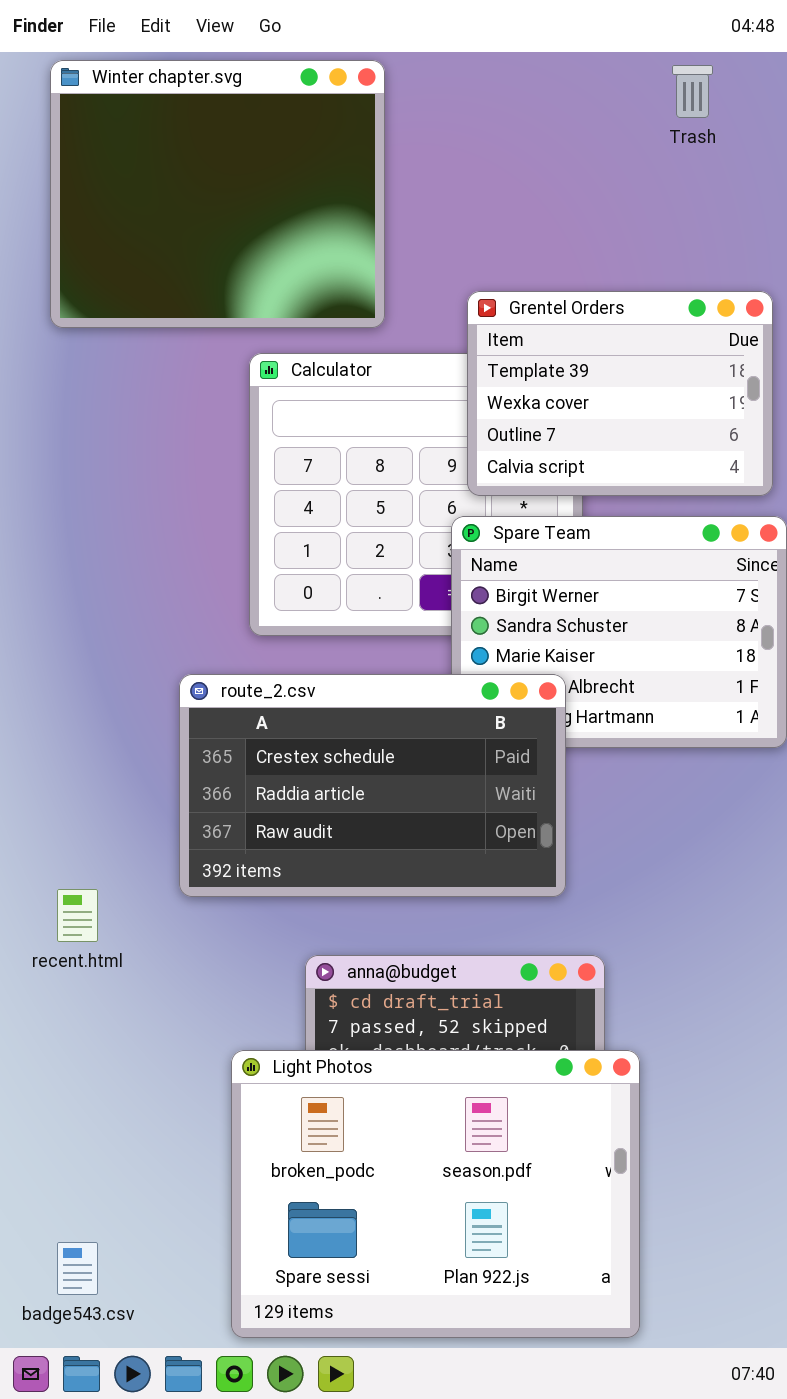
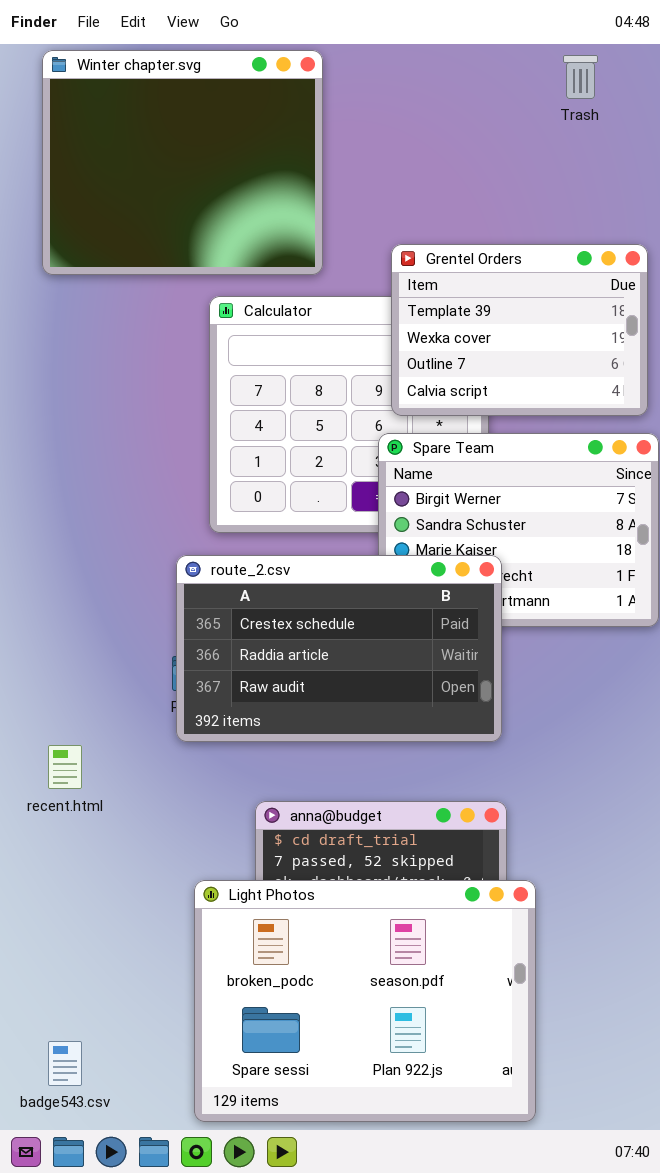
route_2.csv: [179,674,566,897] -> [176,555,502,742], moved

